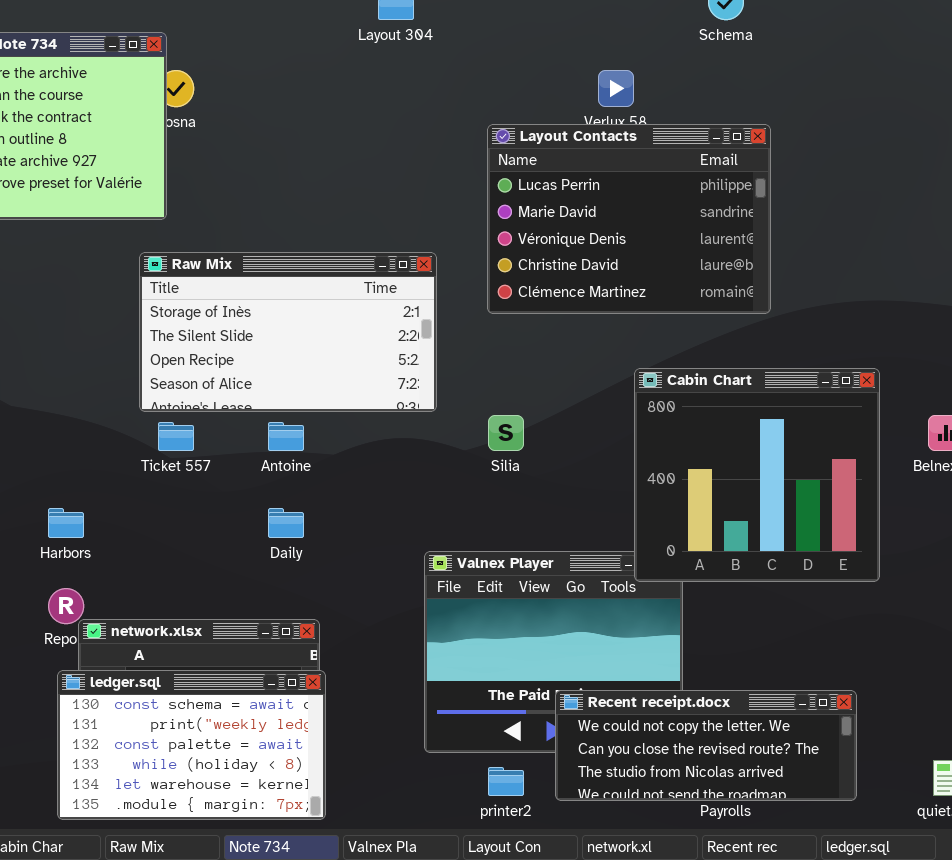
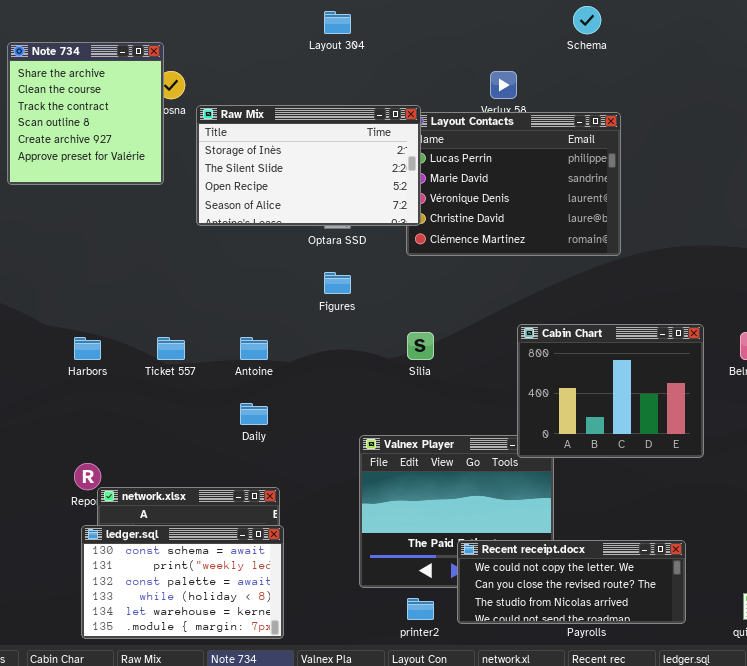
Raw Mix: [139,252,437,412] -> [196,105,421,226], moved
Cabin Chart: [634,368,880,582] -> [517,324,704,458], resized
Harbors: [48,508,84,538] -> [74,337,101,360], moved

